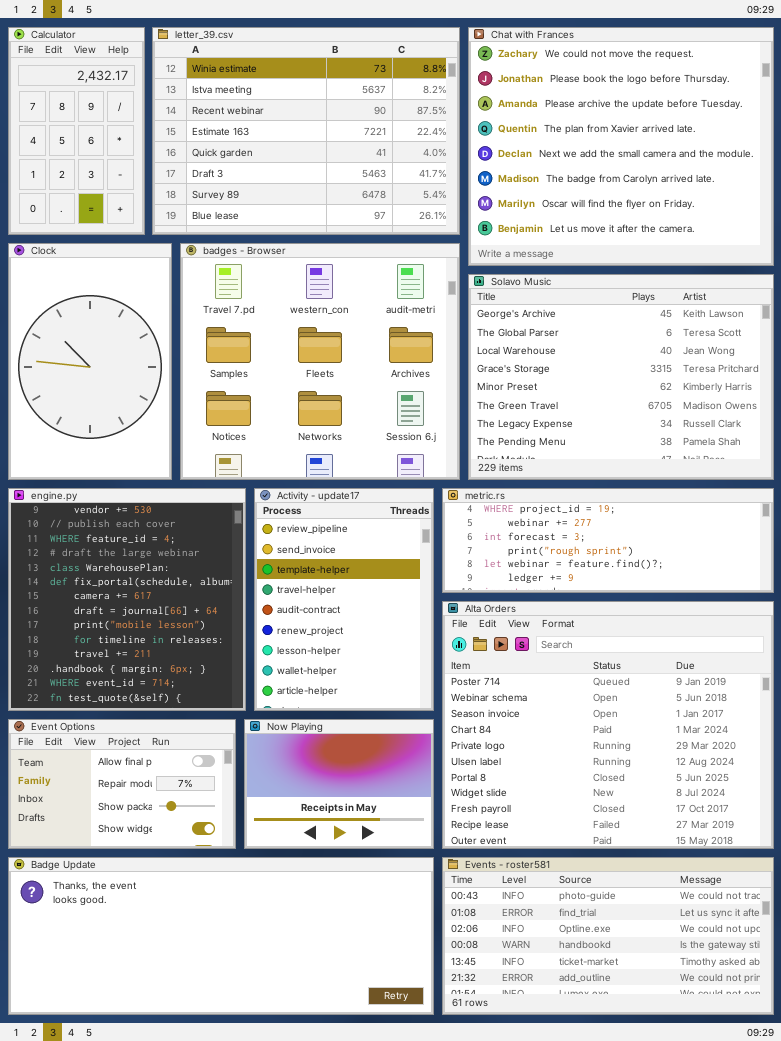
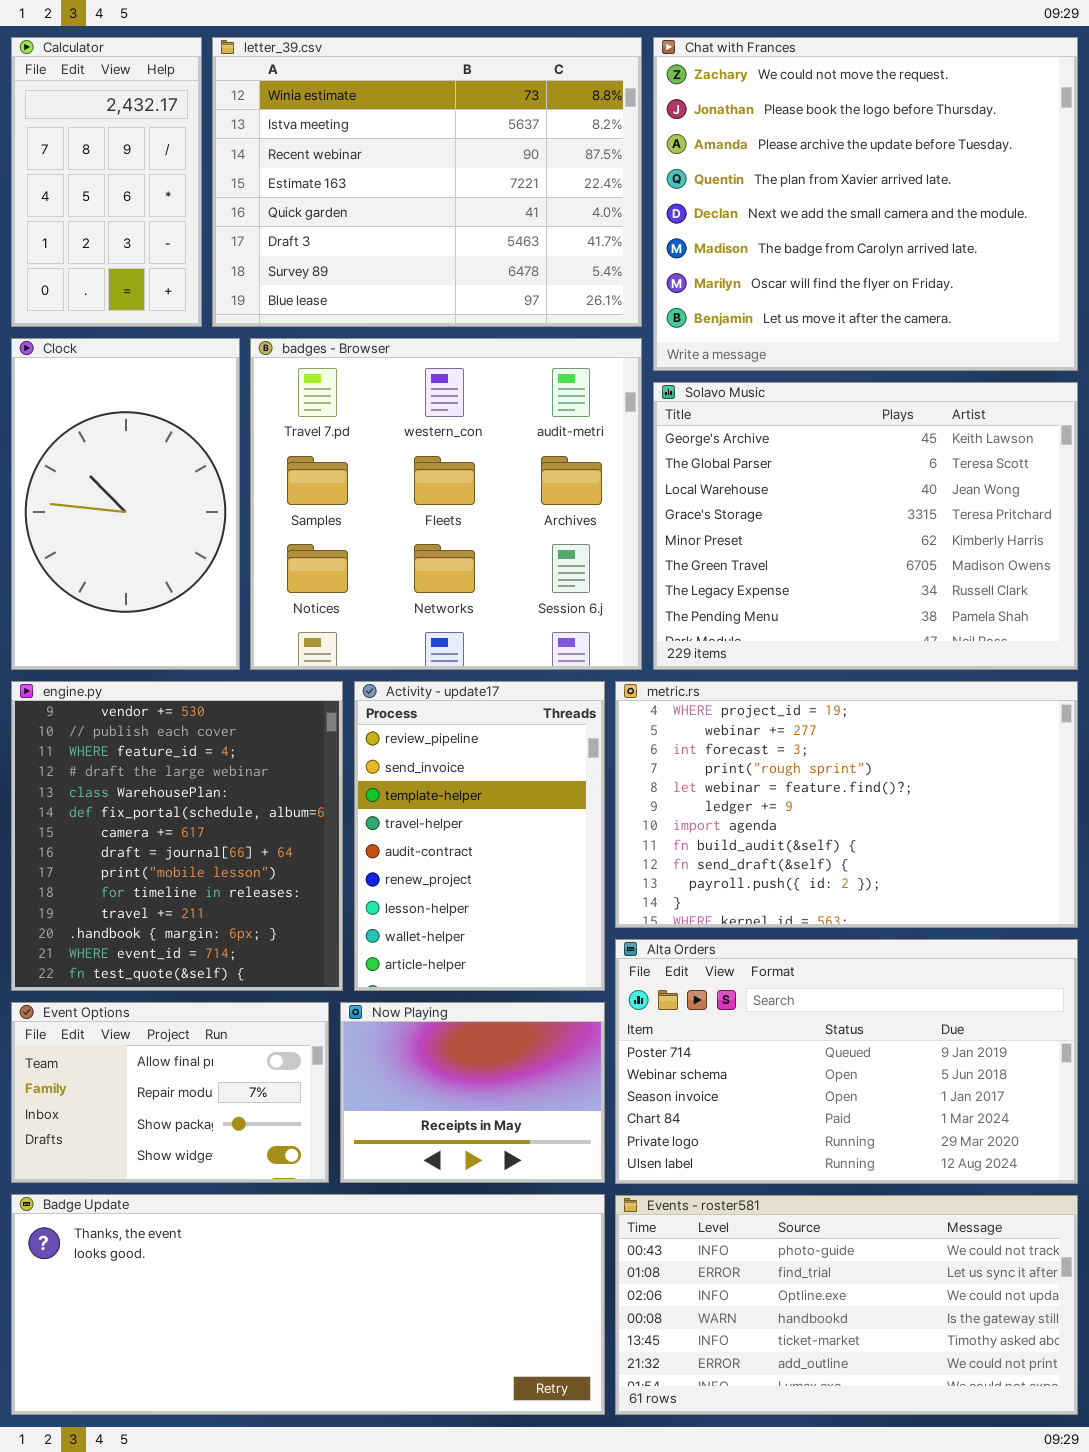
metric.rs: [442,488,774,593] -> [615,681,1078,928], resized
Alta Orders: [442,601,774,849] -> [615,939,1078,1184], resized

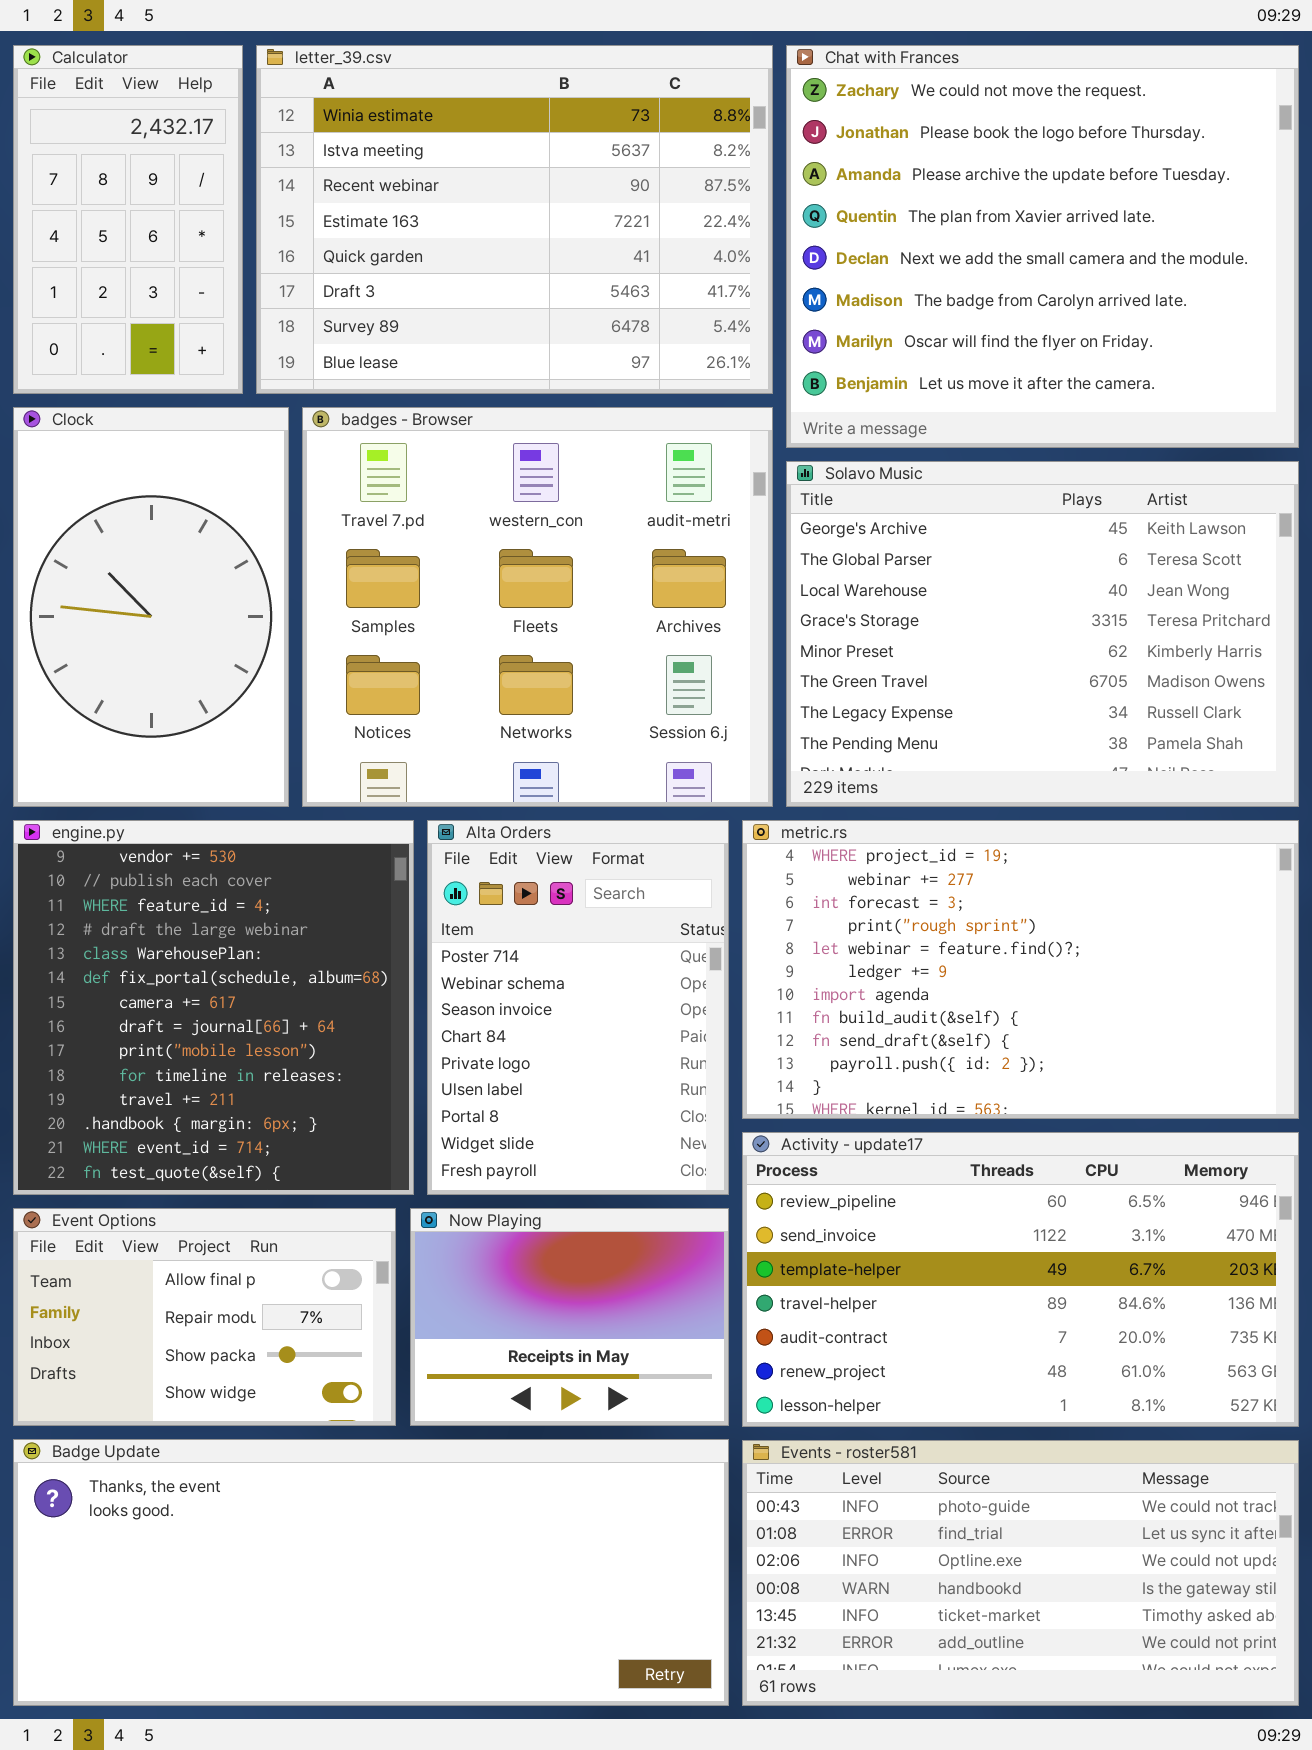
Activity - update17: [354,681,605,991] -> [742,1132,1299,1427], moved, resized
Alta Orders: [615,939,1078,1184] -> [427,820,729,1195], moved, resized

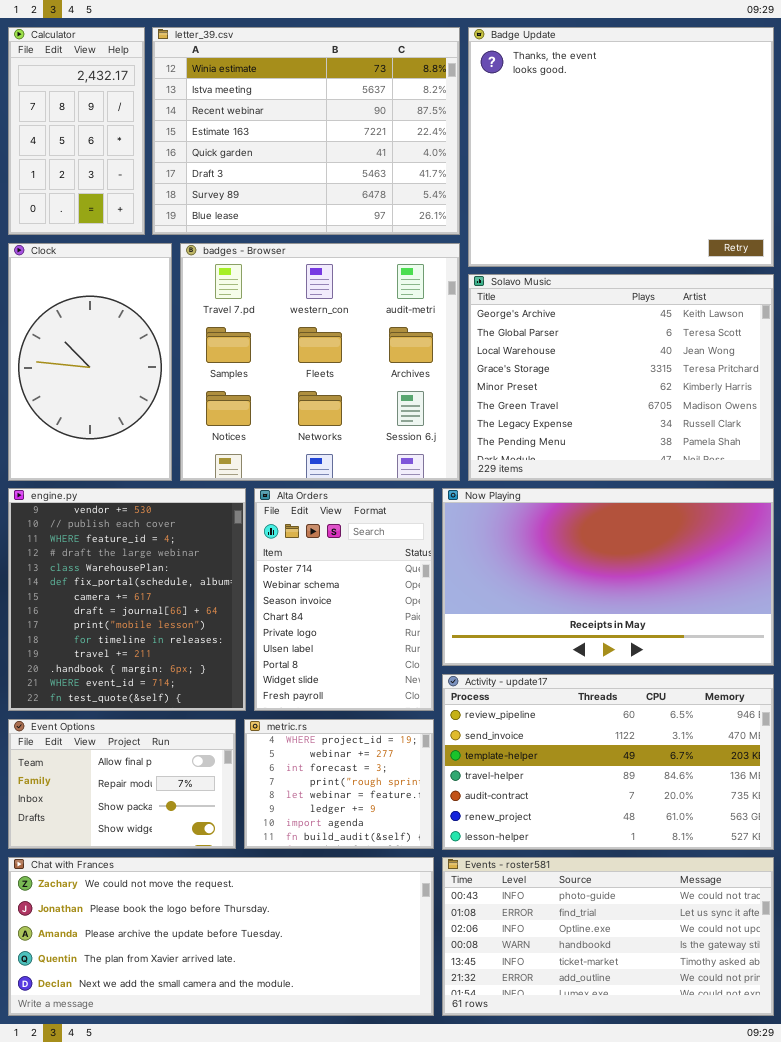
Chat with Frances: [786,45,1299,448] -> [8,857,434,1016], moved, resized
metric.rs: [742,820,1299,1119] -> [244,719,434,849], moved, resized
Now Playing: [410,1208,729,1426] -> [442,488,774,666], moved, resized
Badge Update: [13,1439,729,1706] -> [468,27,774,267], moved, resized

